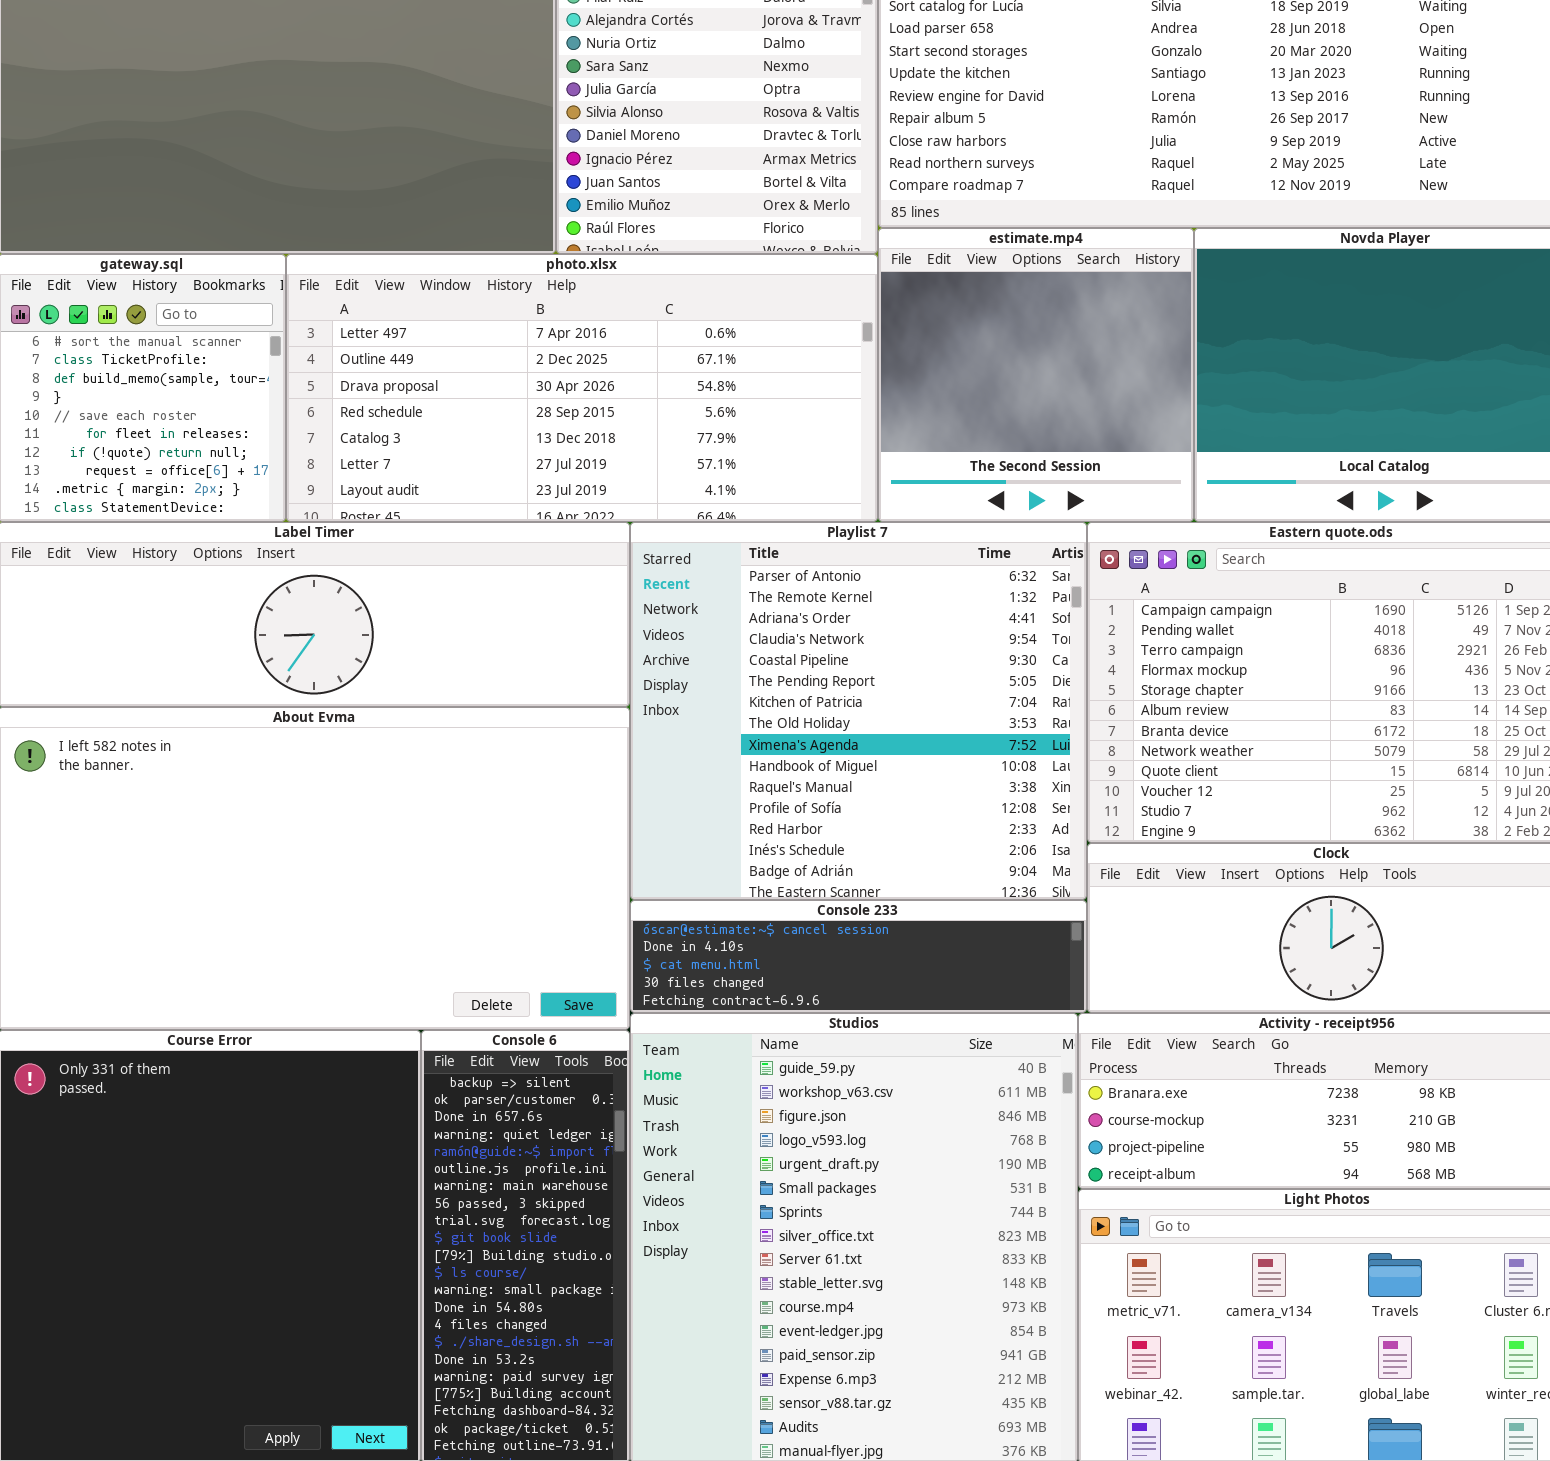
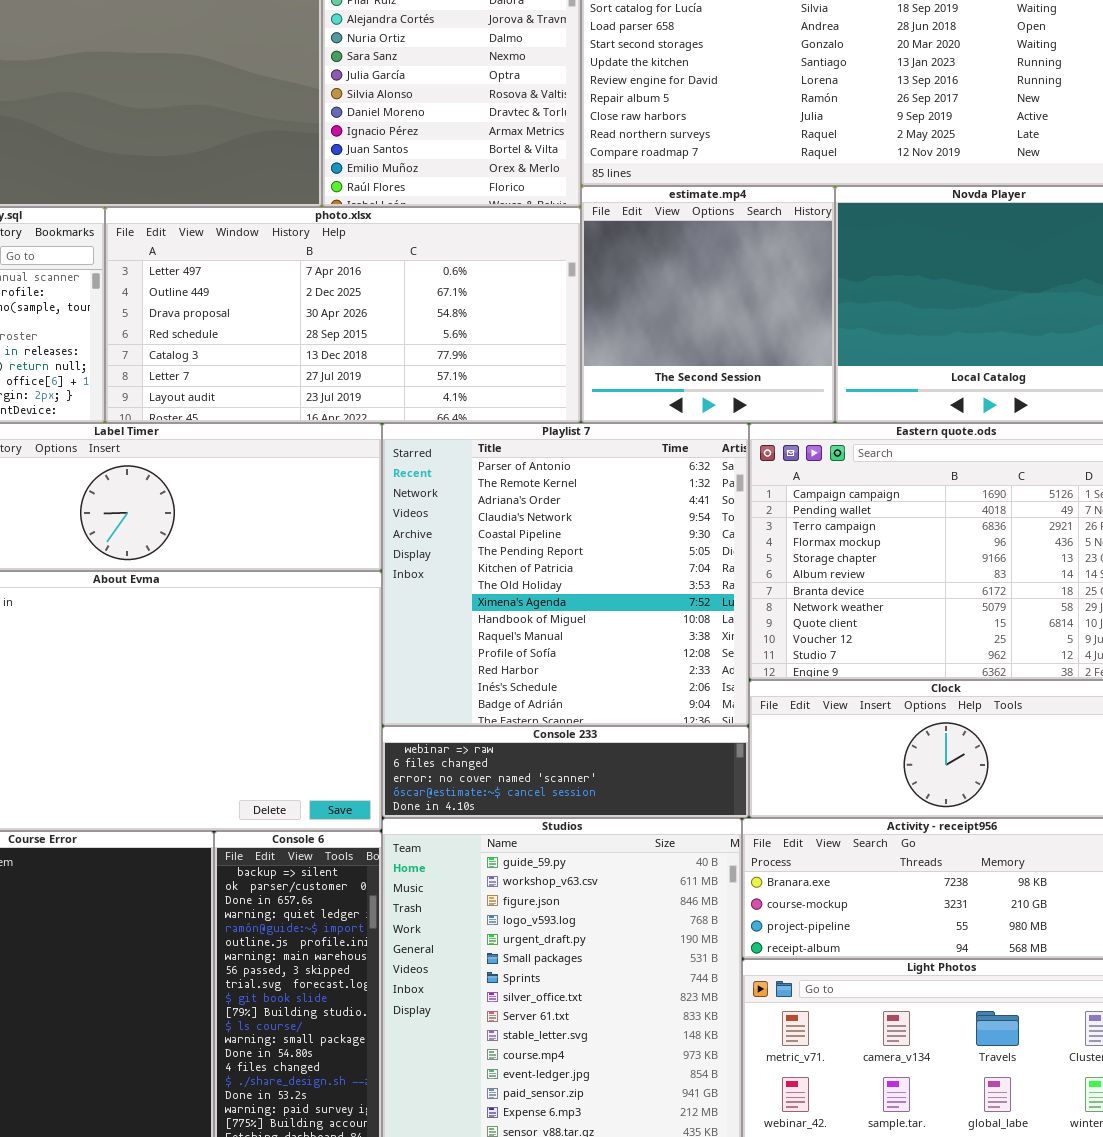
Console 233: [630,900,1087,1013] -> [382,726,749,818], scrolled up 3 rows

